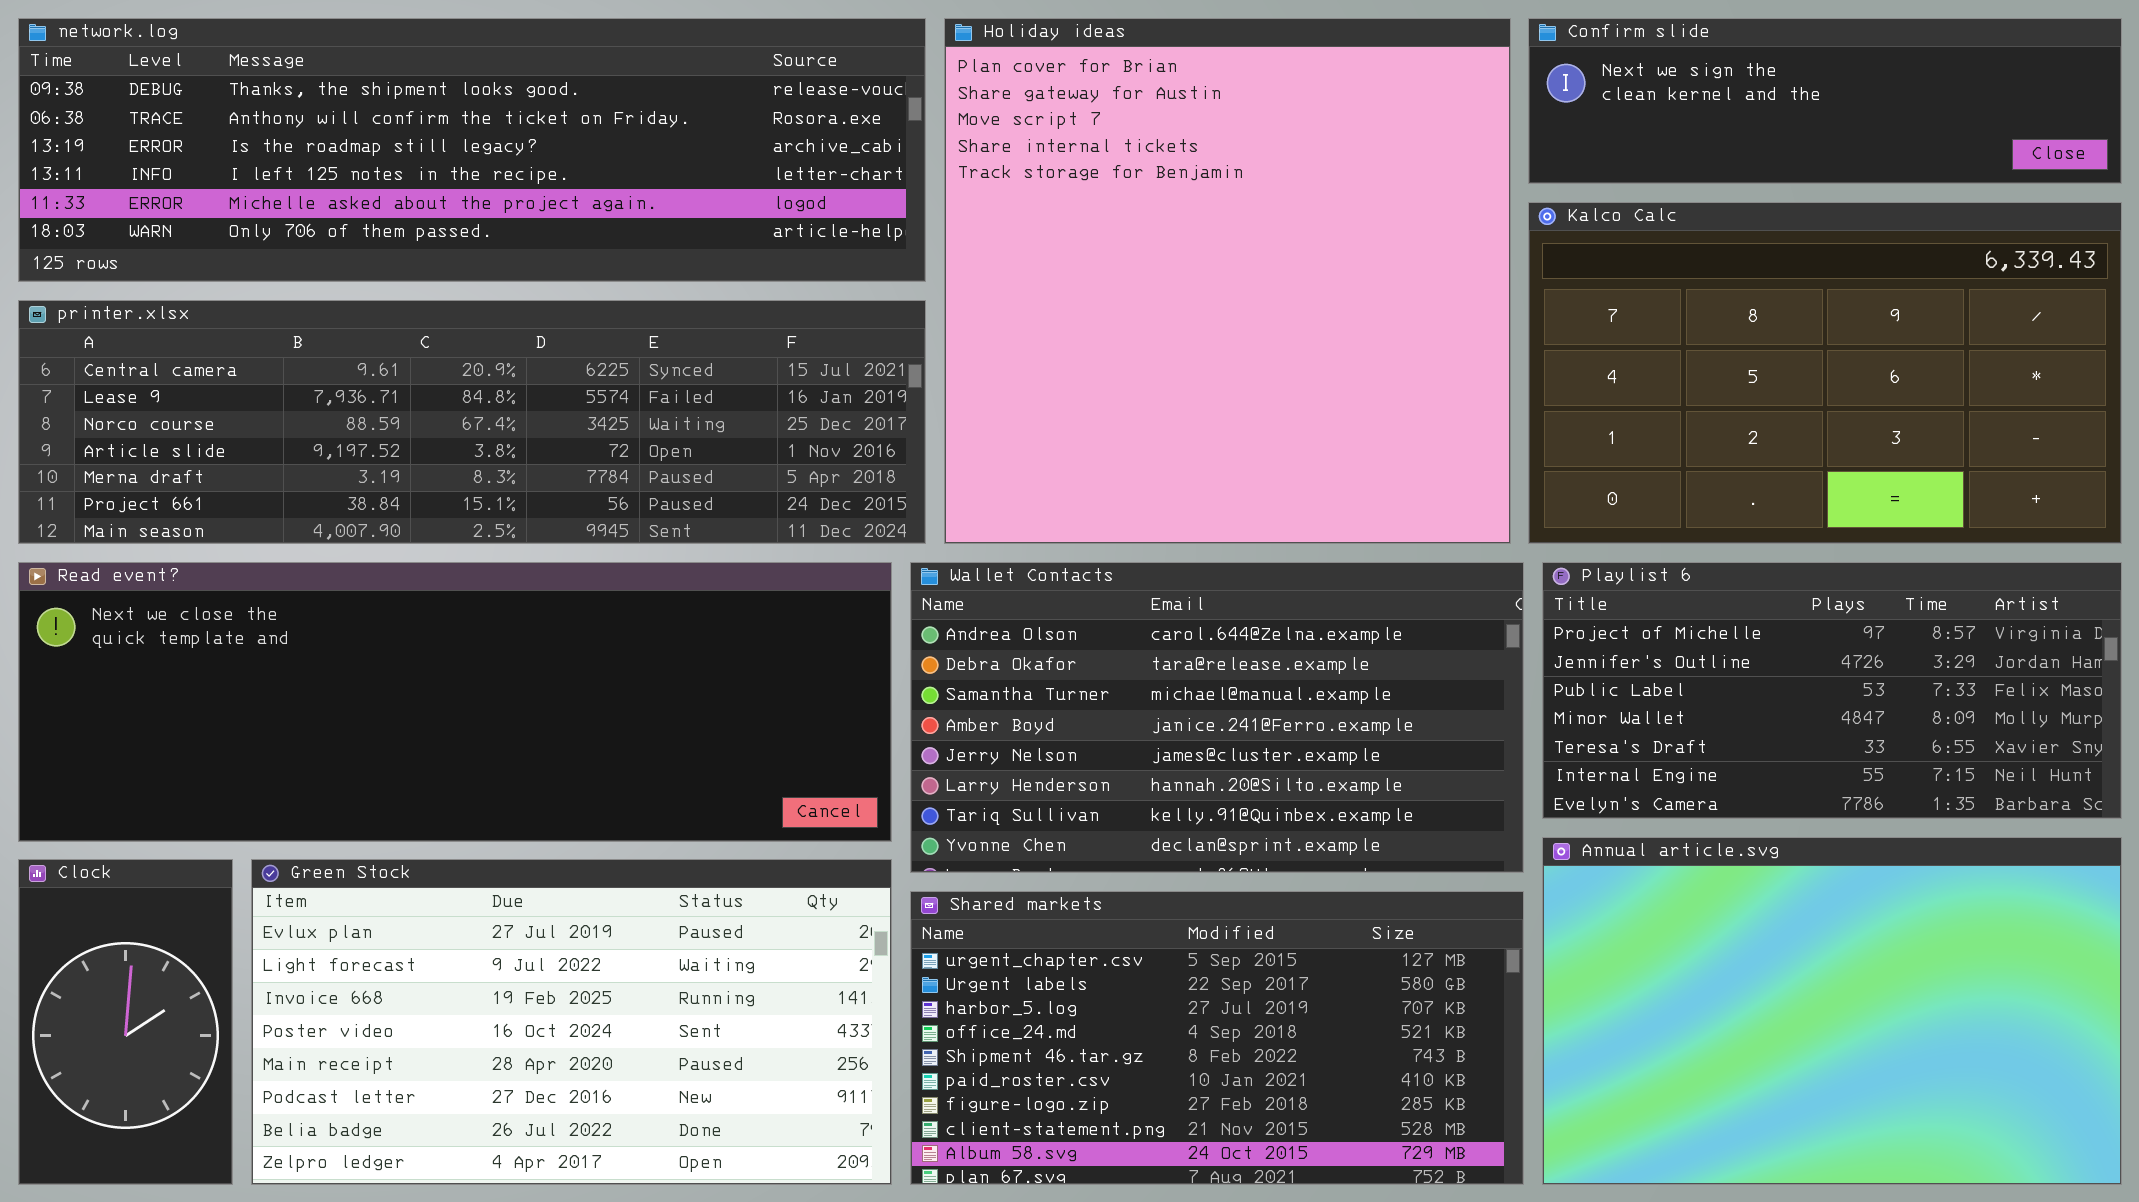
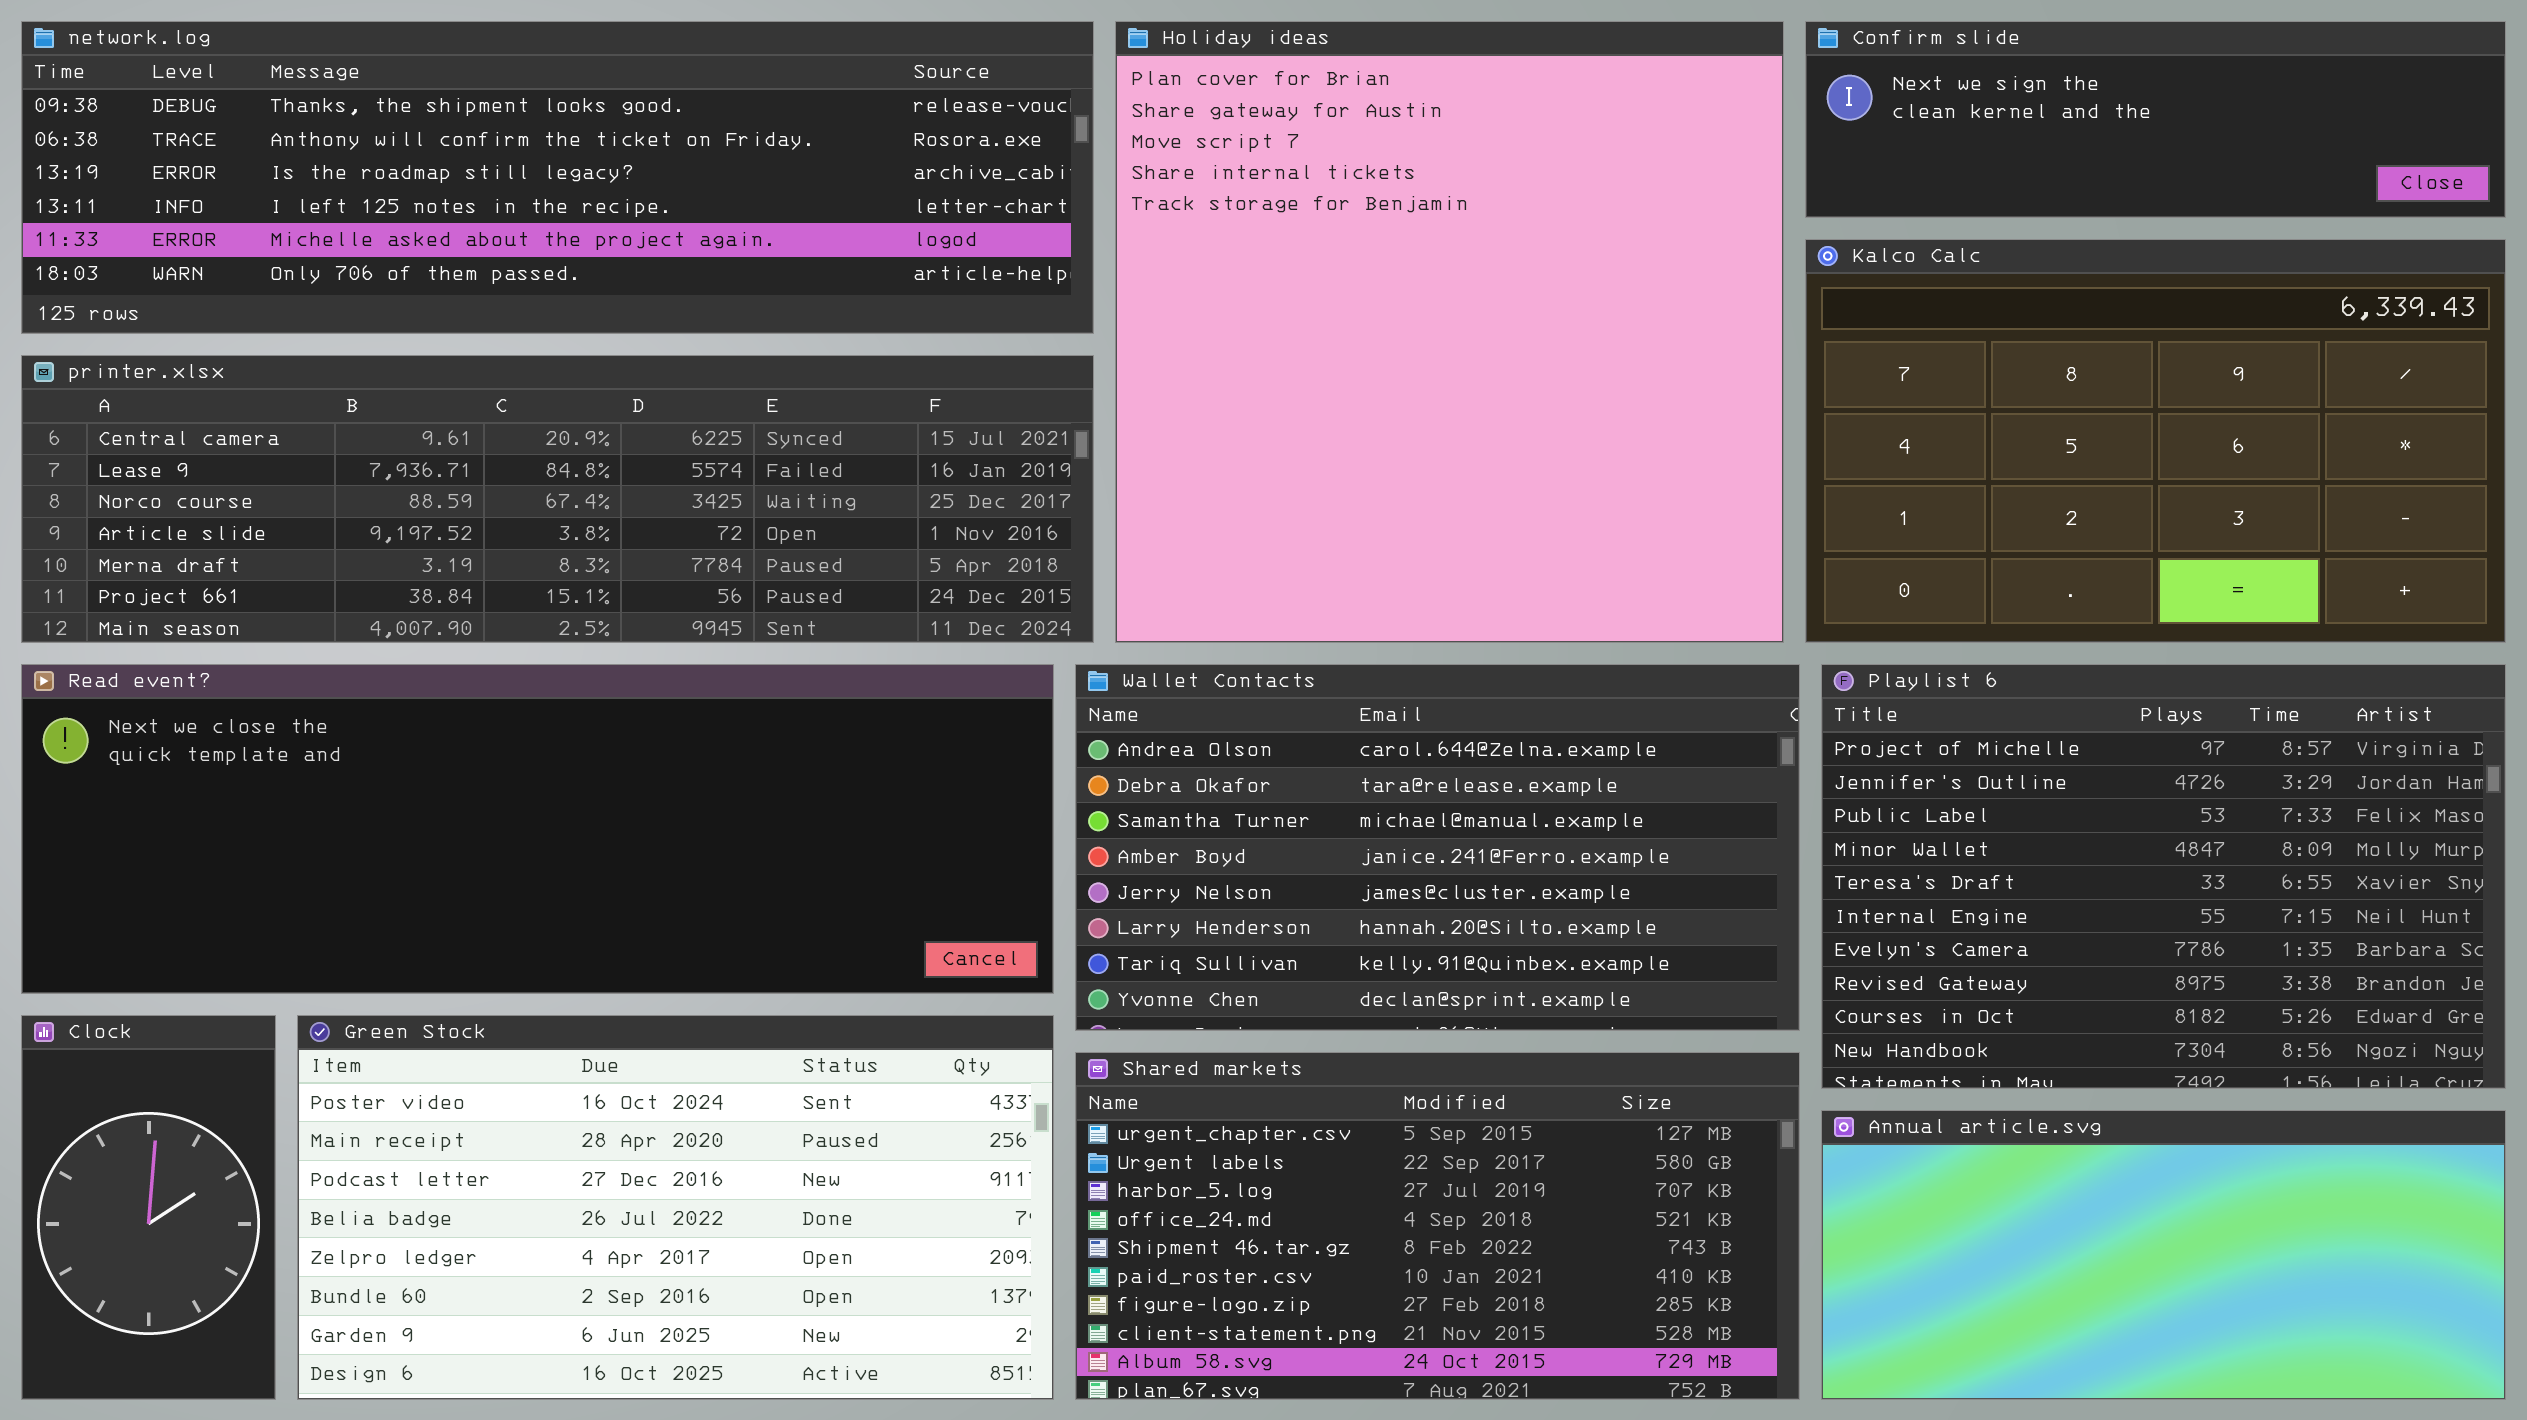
Playlist 6: [1542,562,2122,819] -> [1821,664,2506,1089], resized
Annual article.svg: [1542,837,2122,1185] -> [1821,1110,2506,1400], resized
Green Stock: [251,859,892,1185] -> [297,1015,1054,1400], scrolled down 3 rows

